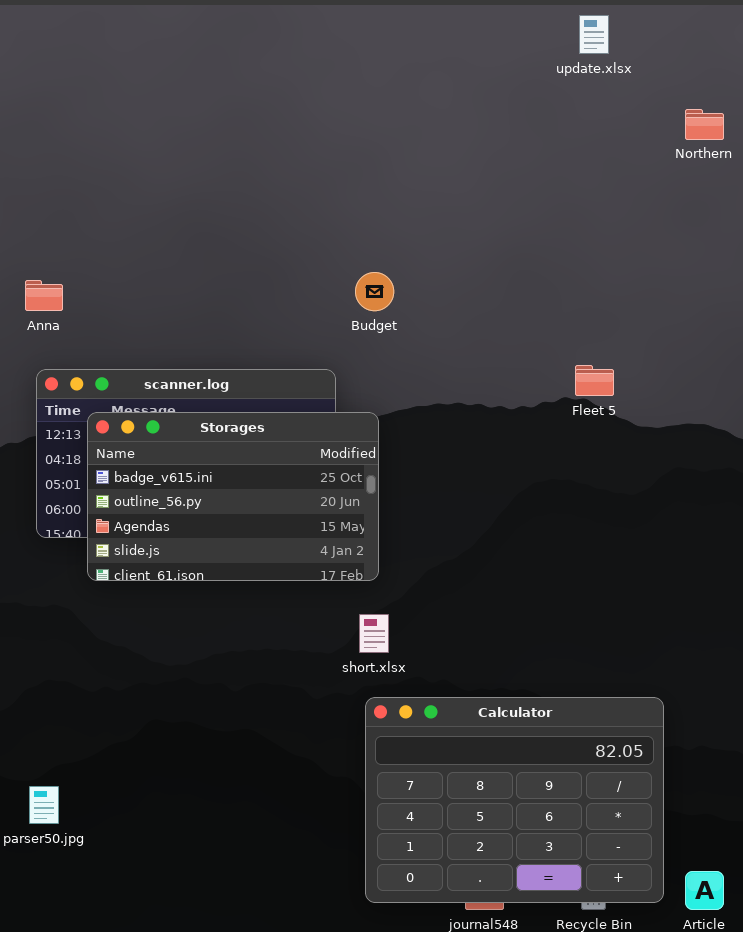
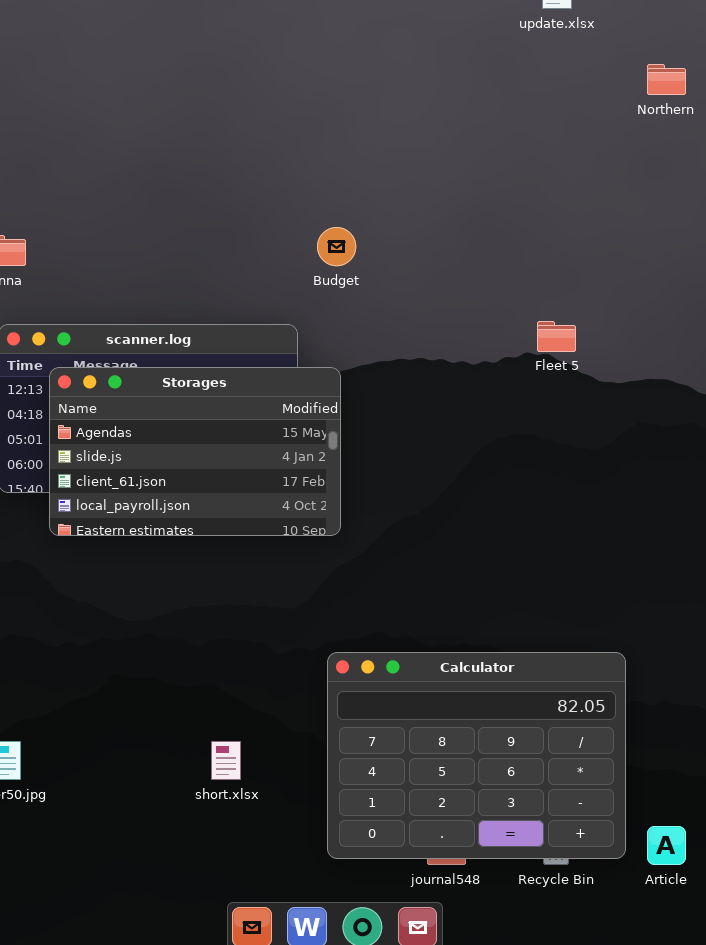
Storages: [87,412,379,581] -> [49,367,341,536], scrolled down 2 rows
short.xlsx: [359,614,389,653] -> [211,741,241,780], moved

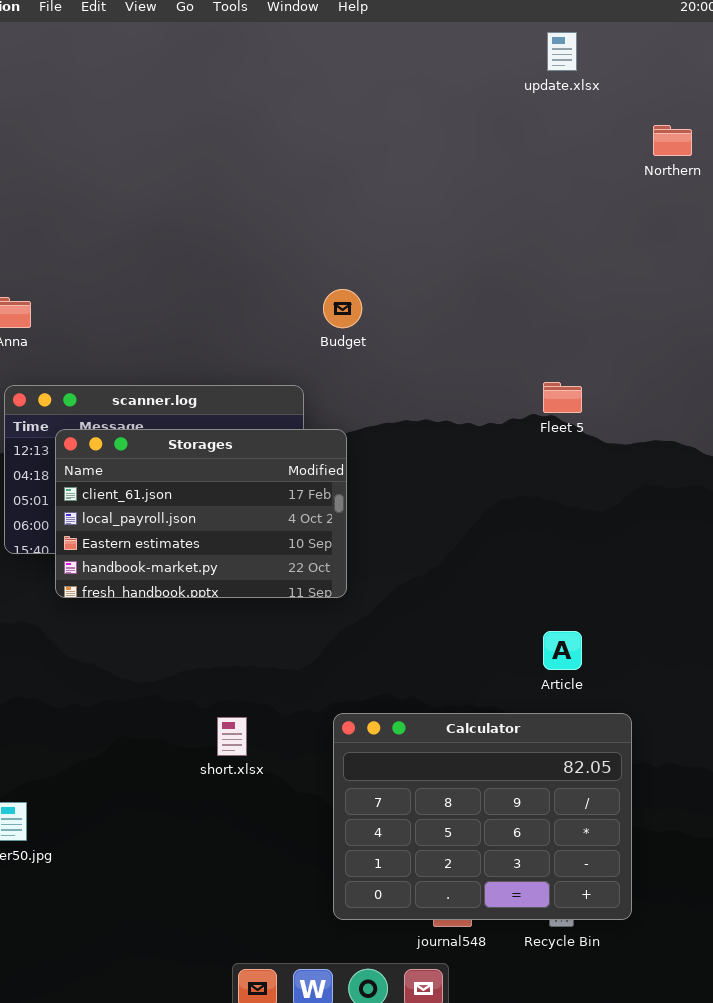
Storages: [49,367,341,536] -> [55,429,347,598], scrolled down 2 rows
short.xlsx: [211,741,241,780] -> [217,717,247,756], moved
Article: [647,826,686,865] -> [543,631,582,670], moved

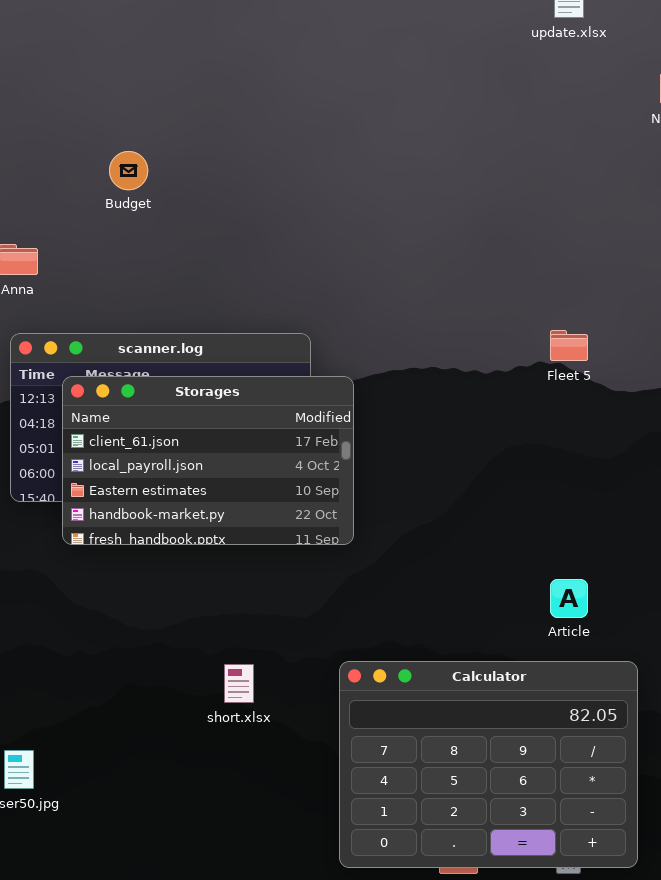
Budget: [323,289,362,328] -> [109,151,148,190], moved

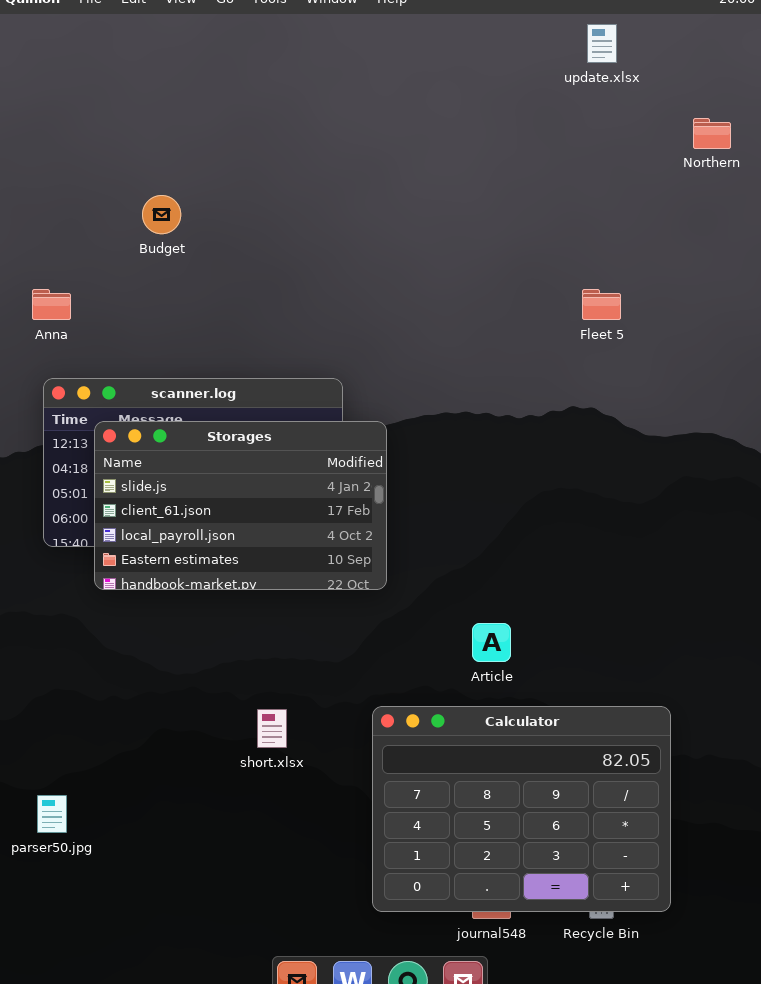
Fleet 5: [550,330,588,361] -> [582,289,621,320], moved
Storages: [62,376,354,545] -> [94,421,387,590], scrolled up 1 row
Article: [550,579,588,618] -> [472,623,511,662], moved

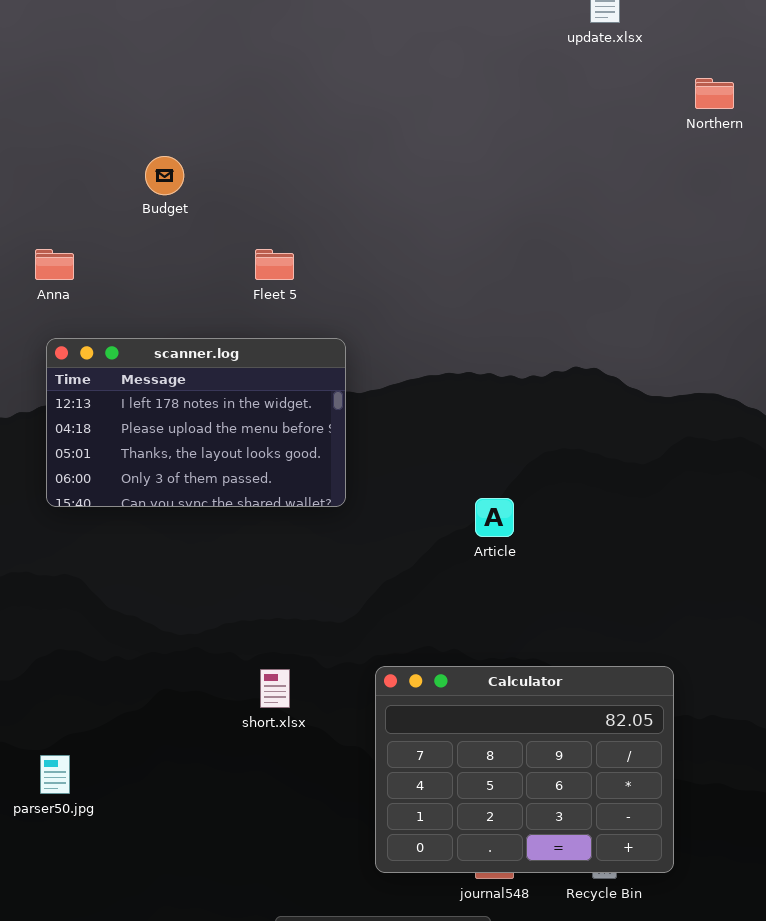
Fleet 5: [582,289,621,320] -> [255,249,294,280], moved
Storages: [94,421,387,590] -> none, closed
Article: [472,623,511,662] -> [475,498,514,537], moved

